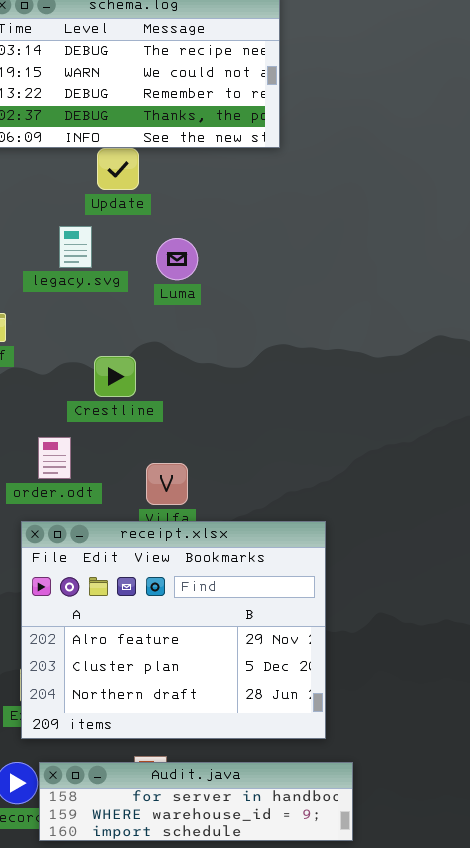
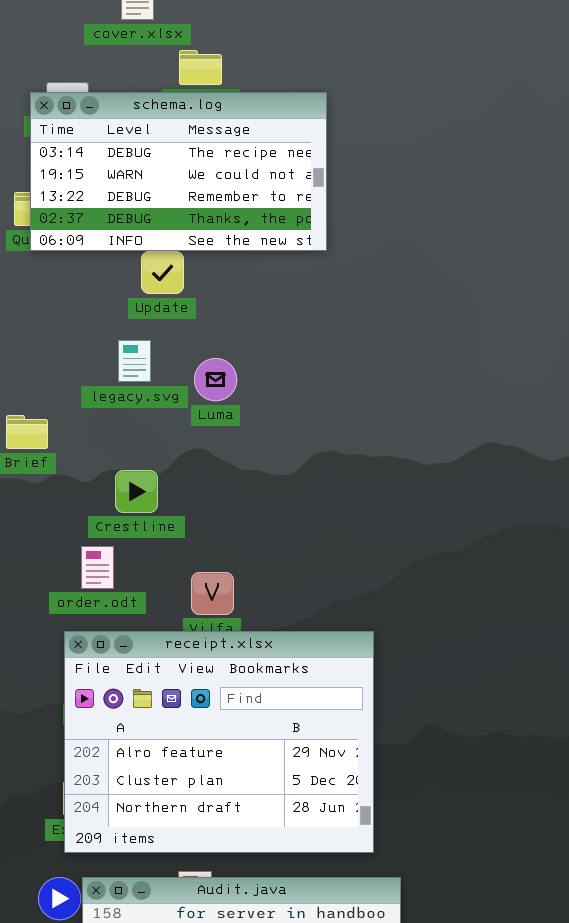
legacy.svg: [59,226,92,268] -> [118,340,151,382], moved
Luma: [156,238,198,280] -> [194,358,237,401], moved
Crestline: [94,356,136,397] -> [115,470,158,513], moved

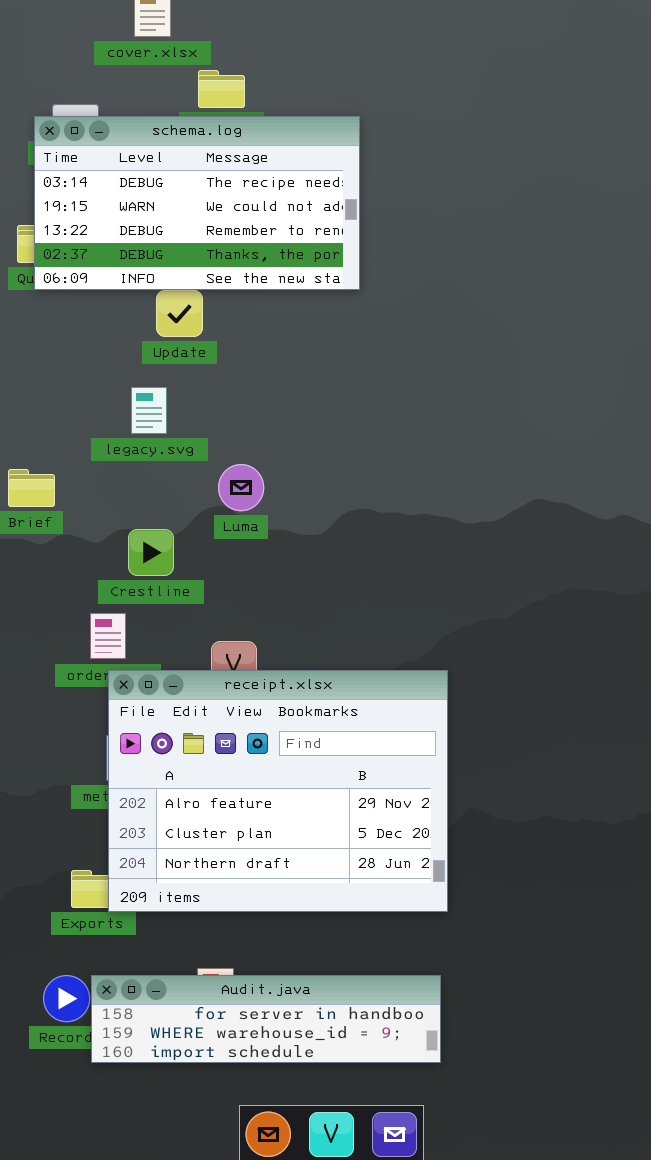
Luma: [194,358,237,401] -> [218,464,264,511], moved
receipt.xlsx: [64,631,374,853] -> [108,670,448,912], moved

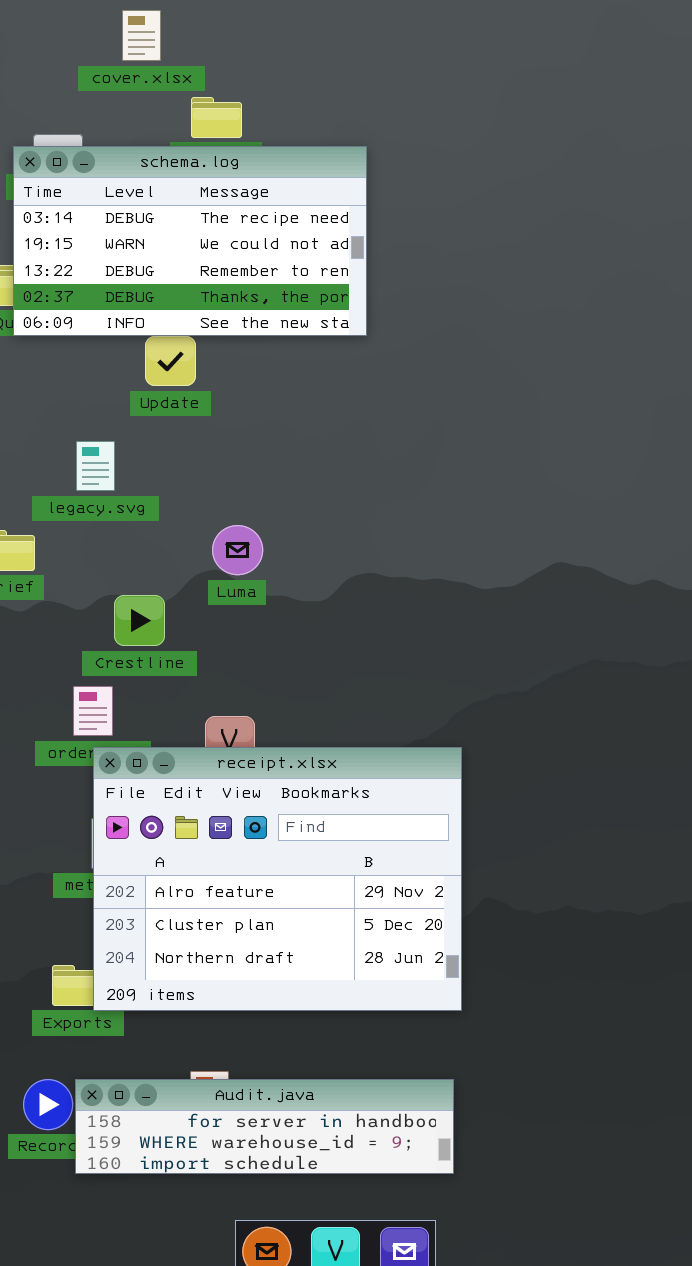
legacy.svg: [131,387,167,434] -> [76,441,115,491], moved

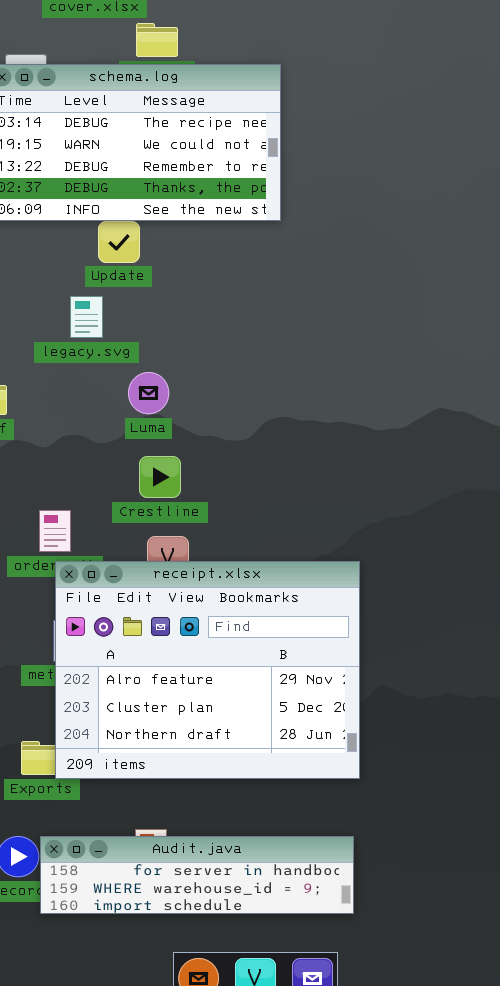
legacy.svg: [76,441,115,491] -> [70,296,103,338], moved
Luma: [212,525,263,575] -> [128,372,169,414], moved
Crestline: [114,595,165,646] -> [139,456,181,498], moved

